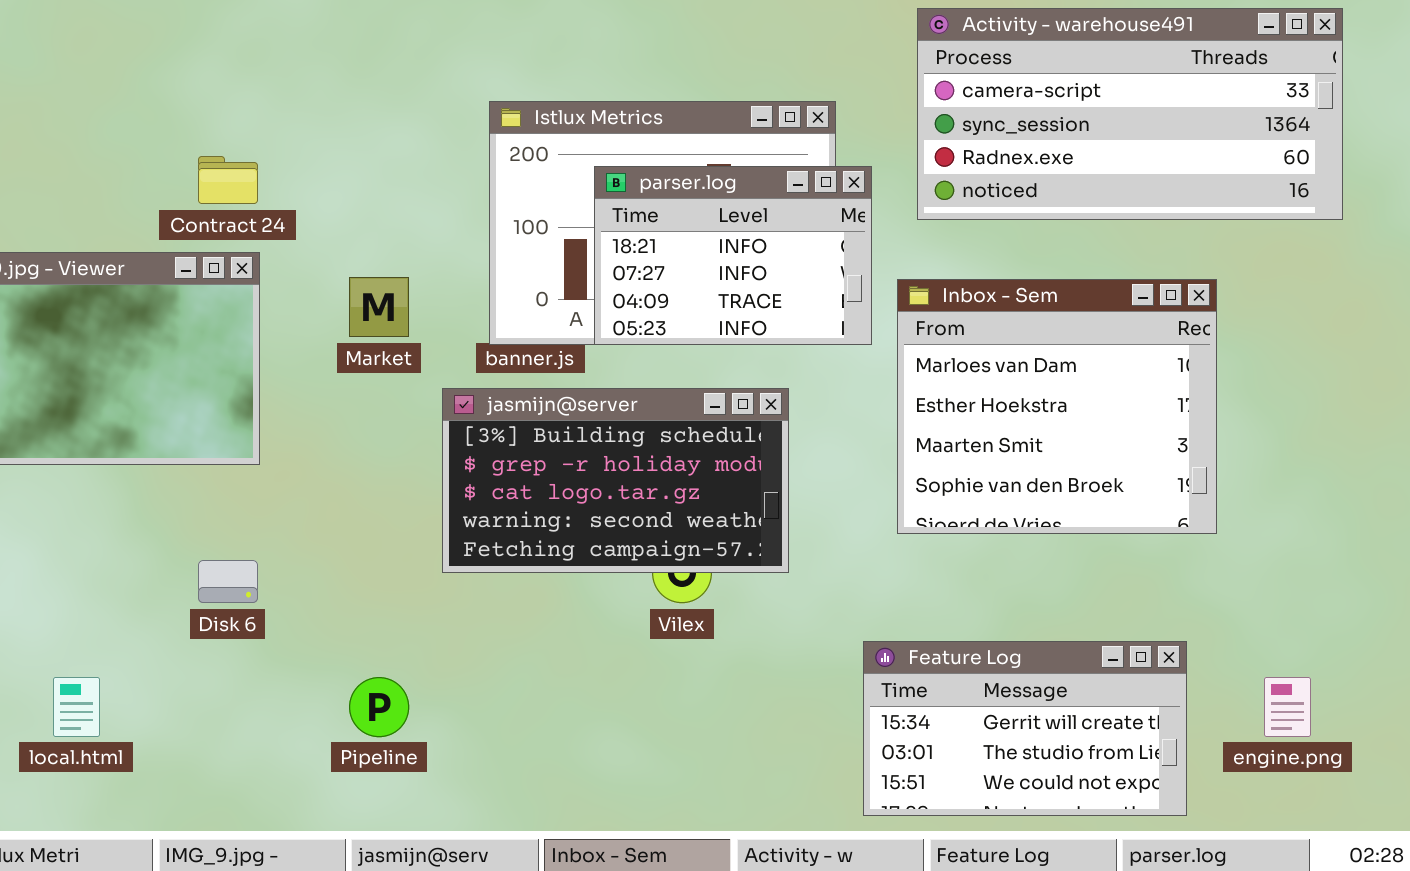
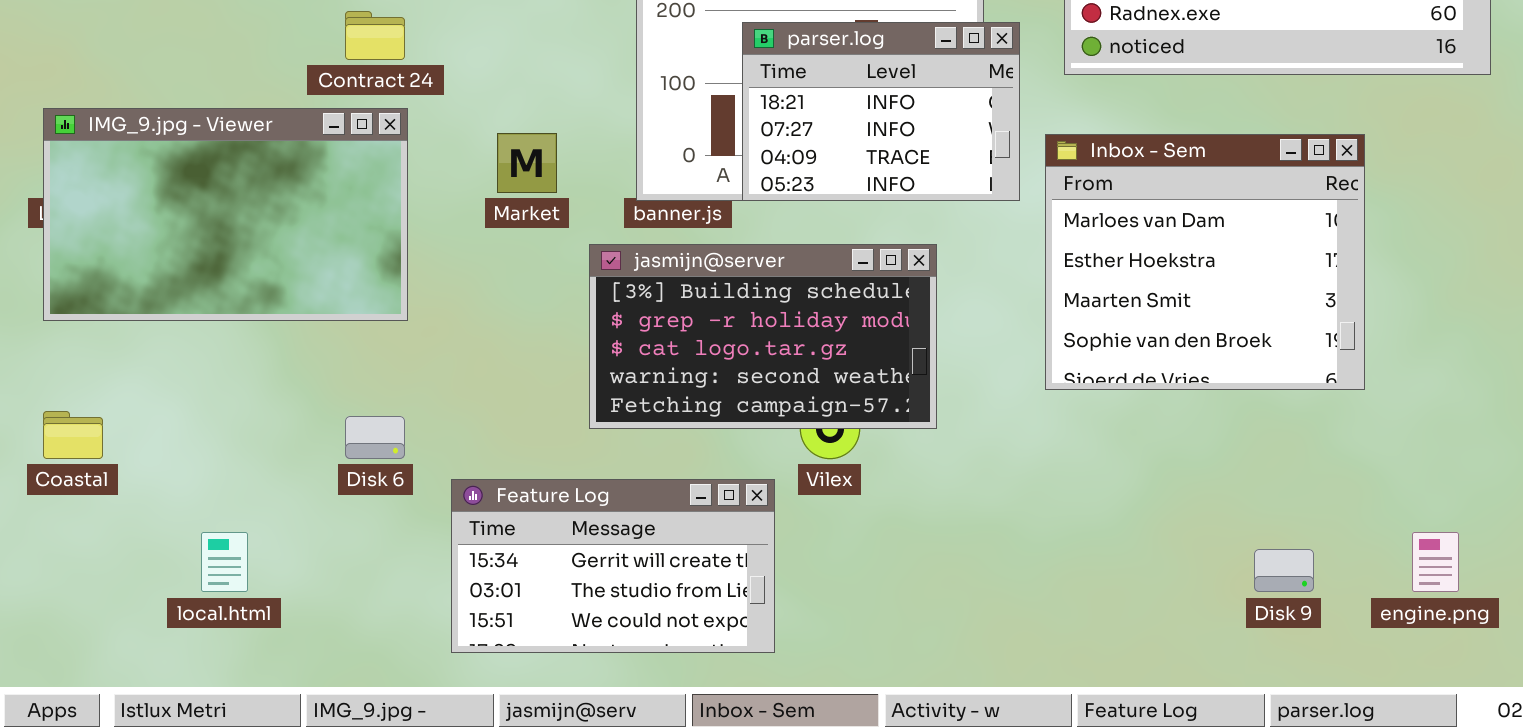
Feature Log: [863,641,1187,816] -> [451,479,775,653], moved

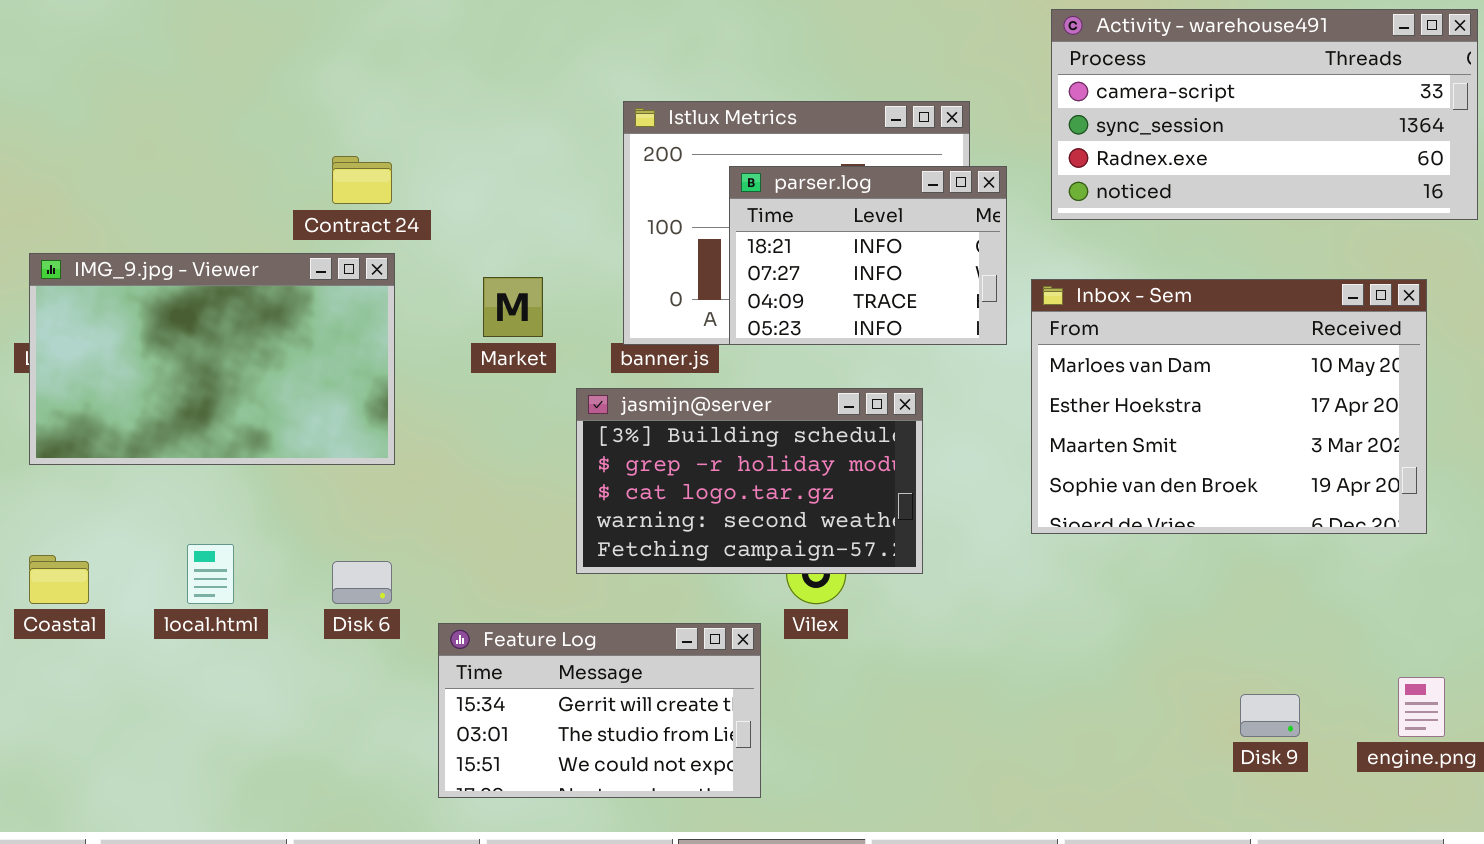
Inbox - Sem: [1045,134,1365,390] -> [1031,279,1427,534], resized
local.html: [201,532,248,592] -> [187,544,234,604], moved

